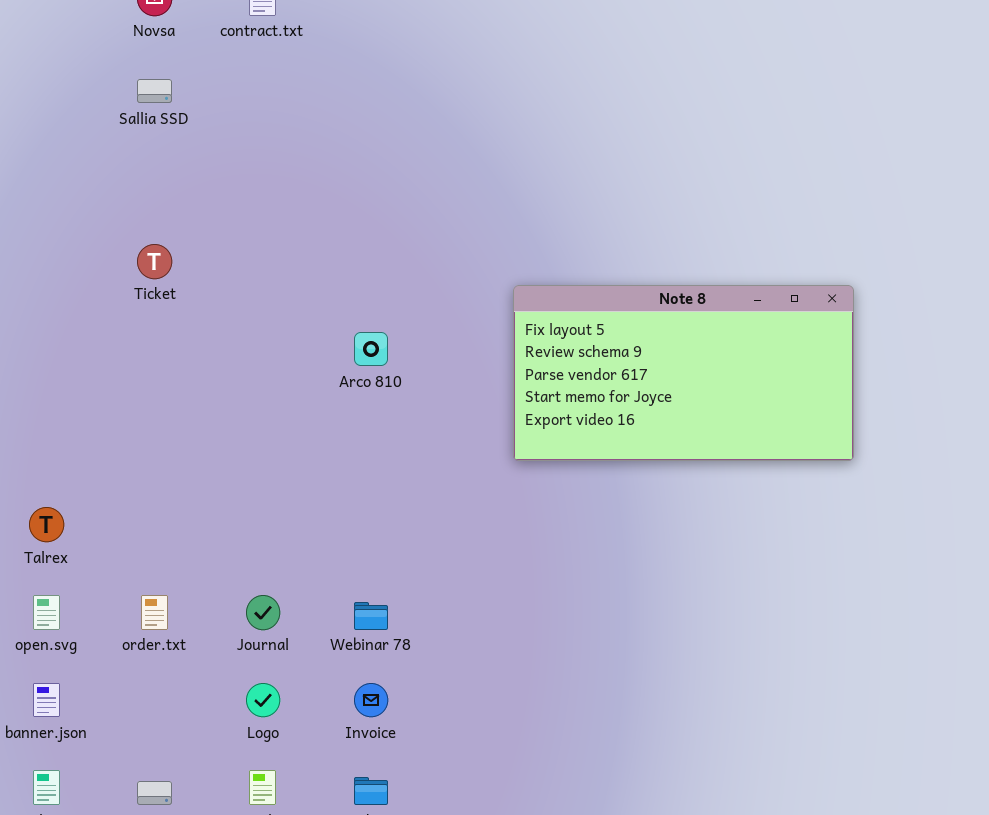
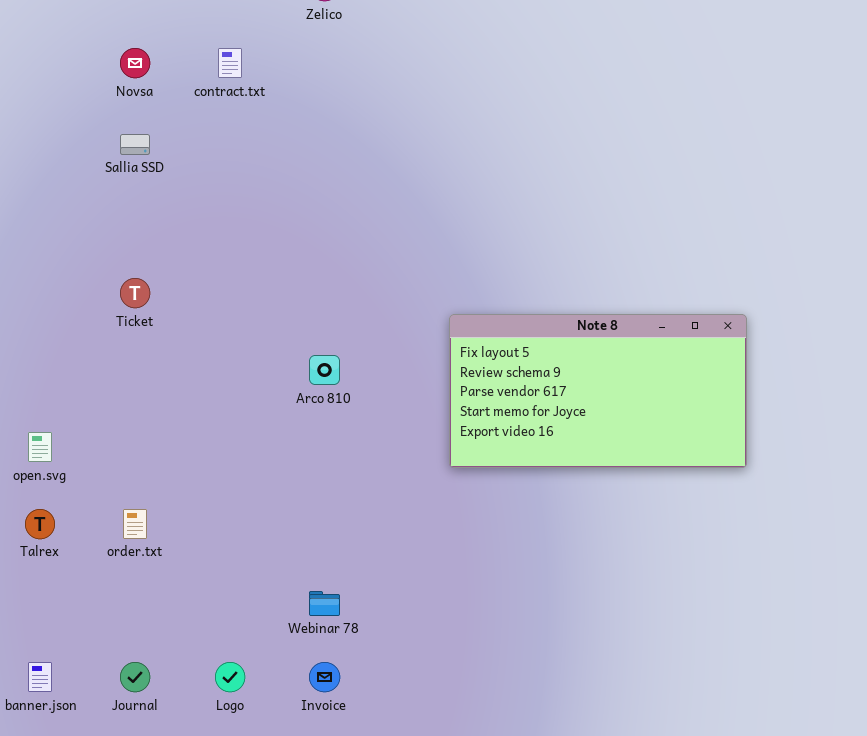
open.svg: [33,595,60,630] -> [28,432,52,462], moved
order.txt: [141,595,168,630] -> [123,509,147,539], moved
Journal: [246,595,280,630] -> [120,662,150,692], moved

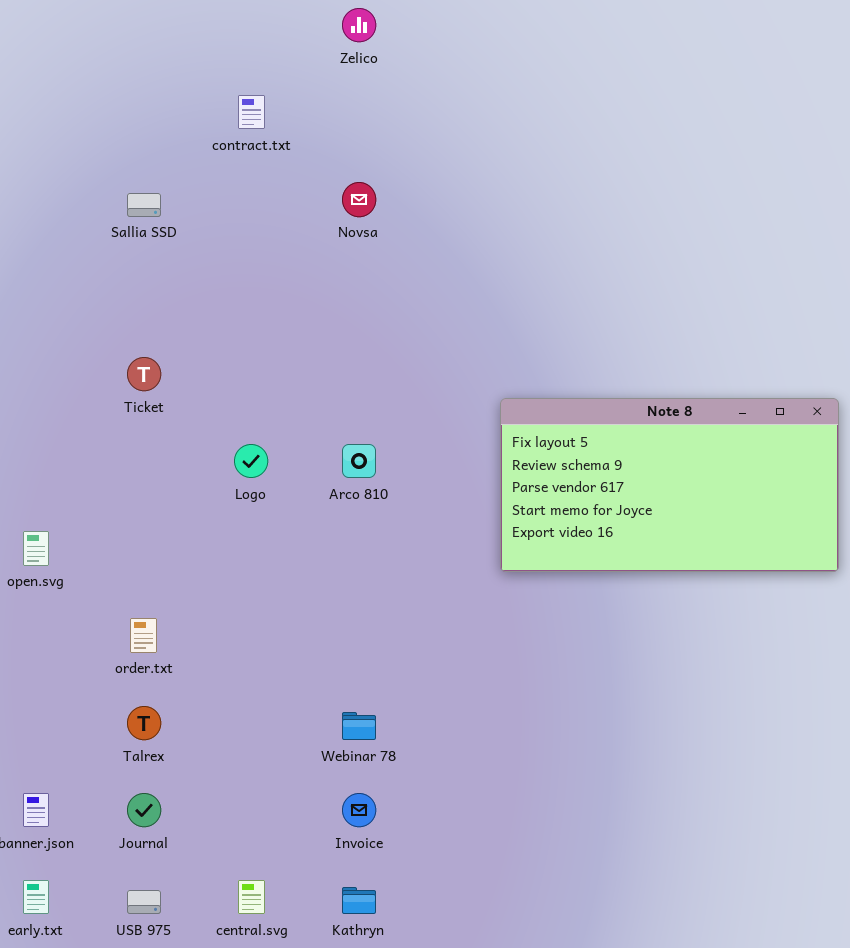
Novsa: [120,48,150,78] -> [342,182,376,217], moved
Talrex: [25,509,55,539] -> [127,706,161,740], moved
Logo: [215,662,245,692] -> [234,444,268,478], moved

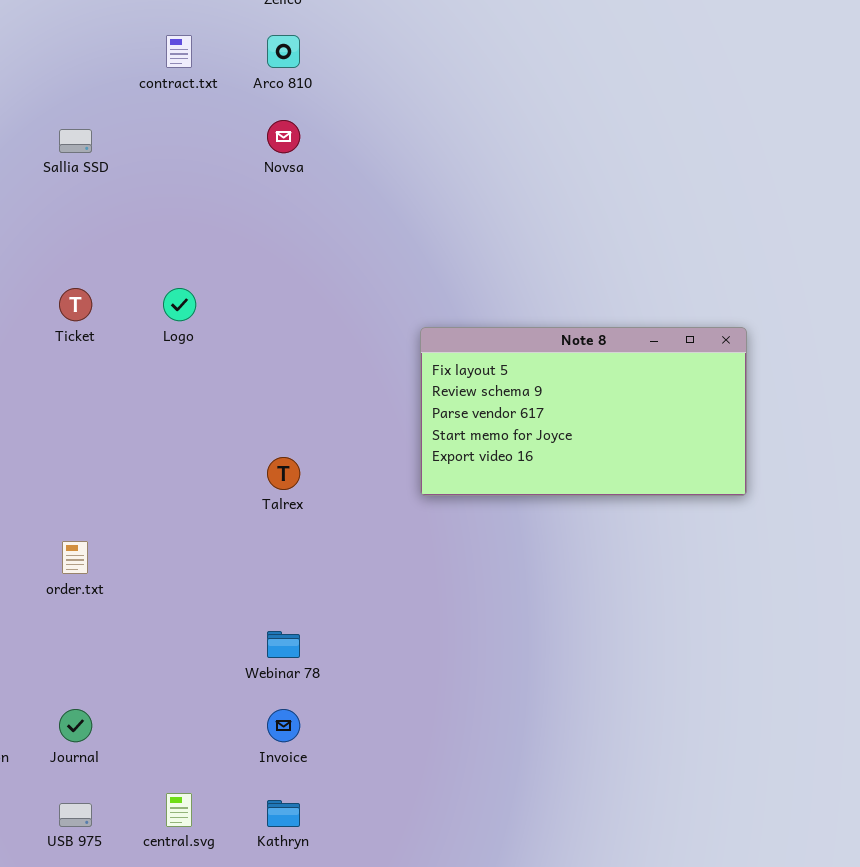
Logo: [234,444,268,478] -> [163,288,196,321], moved
Arco 810: [342,444,376,478] -> [267,35,300,68], moved
Talrex: [127,706,161,740] -> [267,457,300,490], moved

